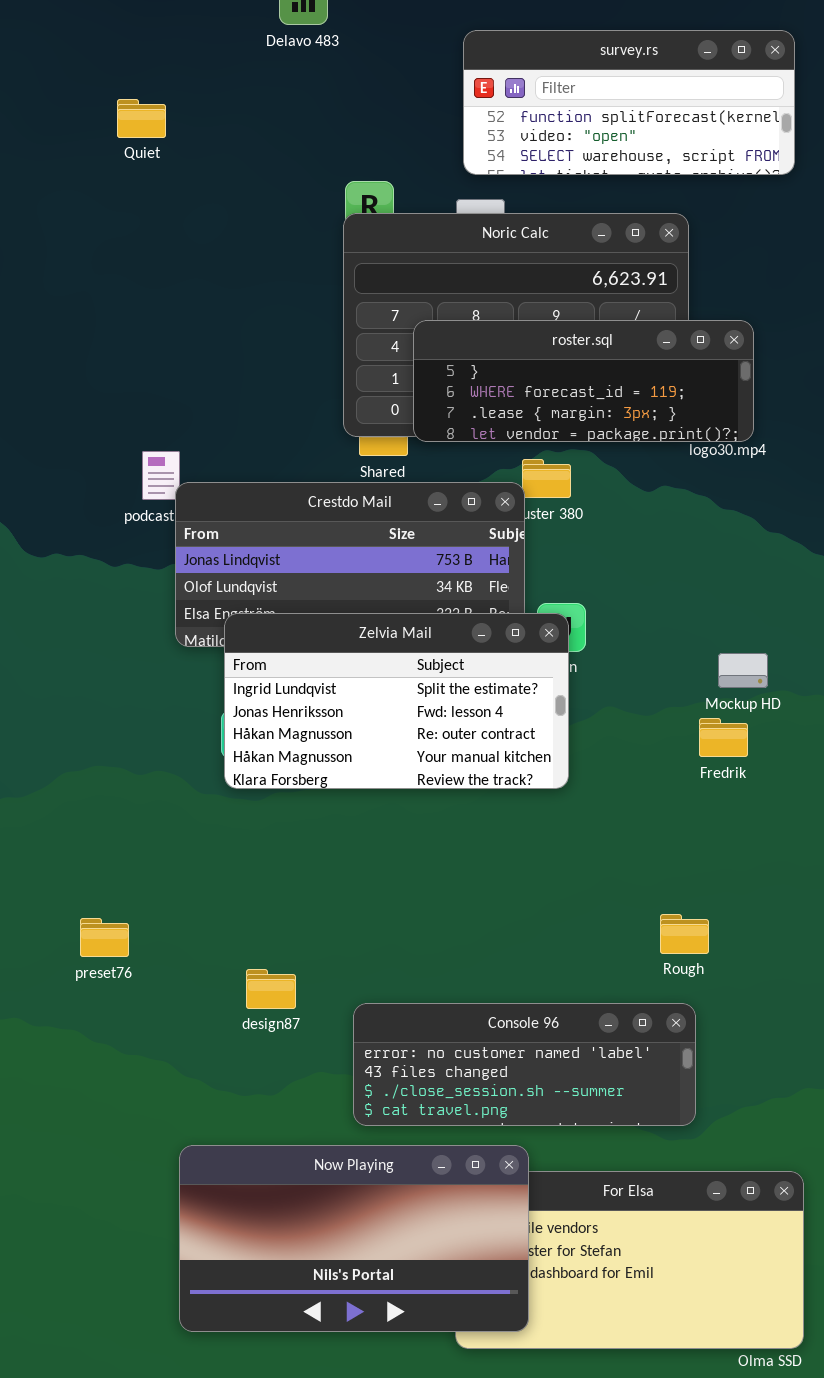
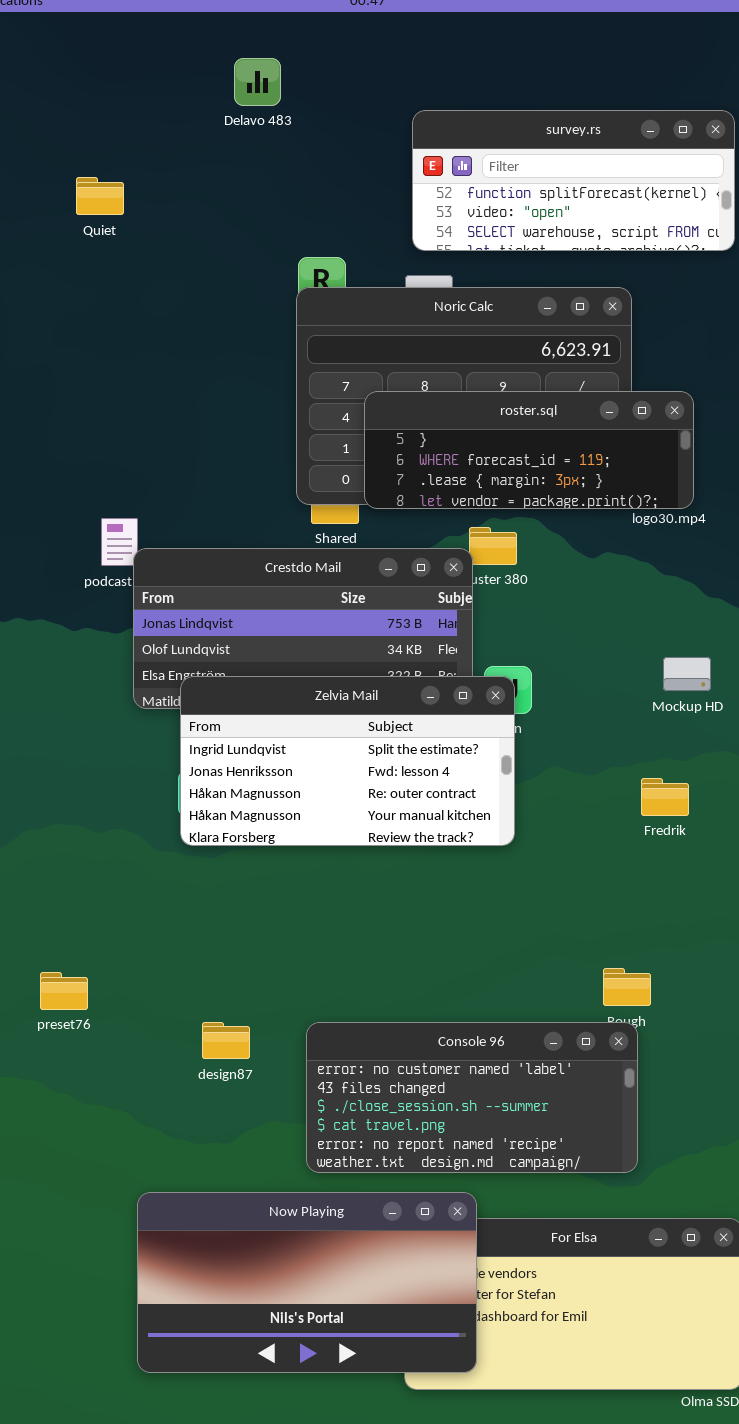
Mockup HD: [718,653,768,688] -> [663,657,711,691], moved
Console 96: [353,1003,696,1126] -> [306,1022,638,1173], resized

